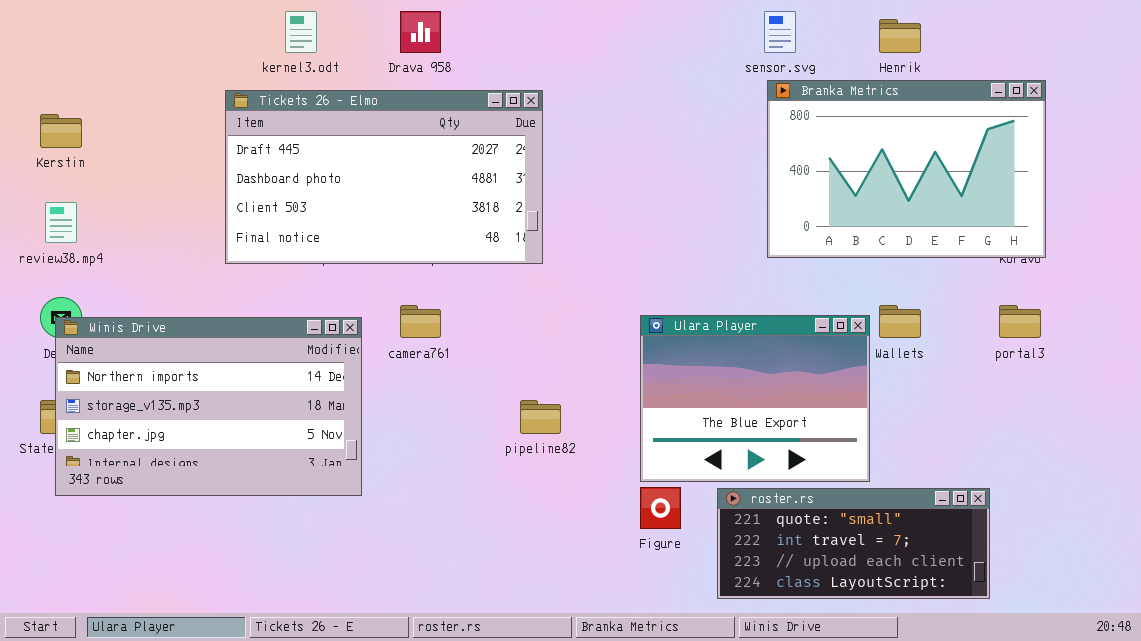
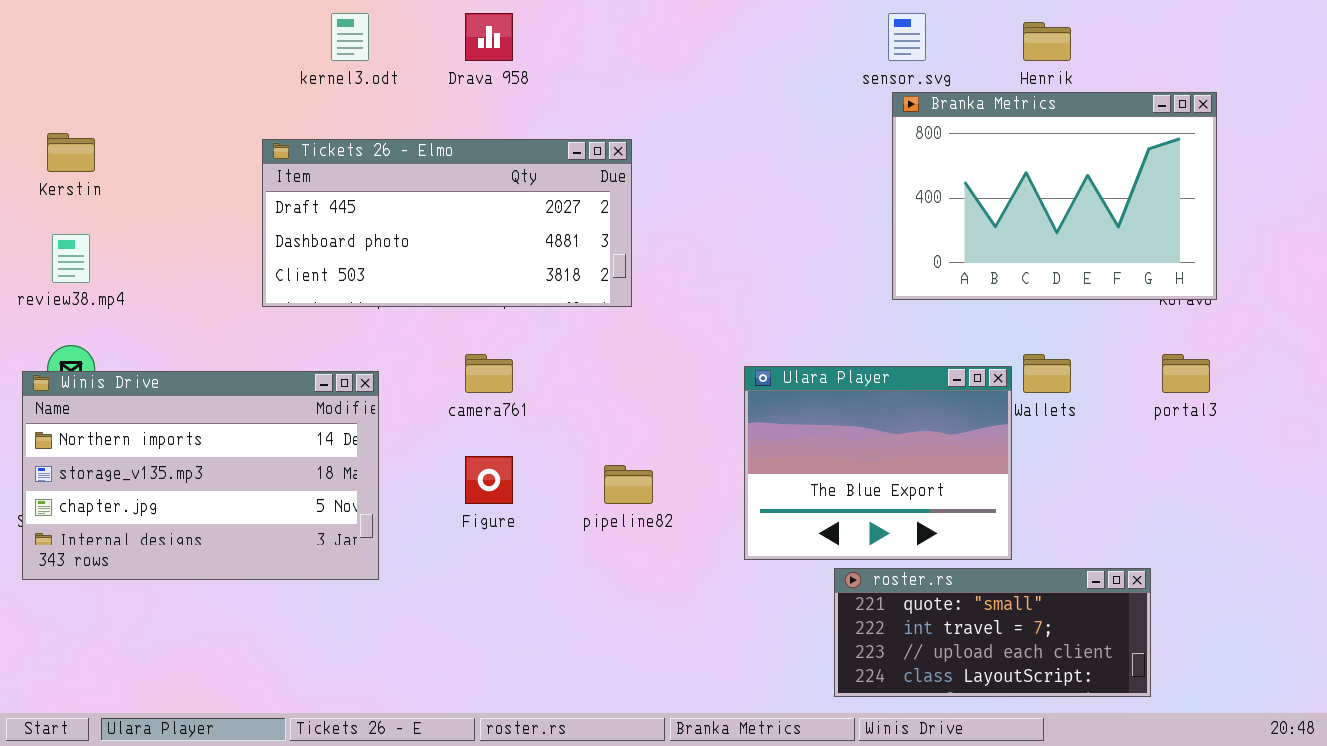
Tickets 26 - Elmo: [225,90,543,264] -> [262,139,632,307], resized
Winis Drive: [55,317,362,496] -> [22,371,379,580], moved
Figure: [640,487,681,529] -> [465,456,513,504], moved

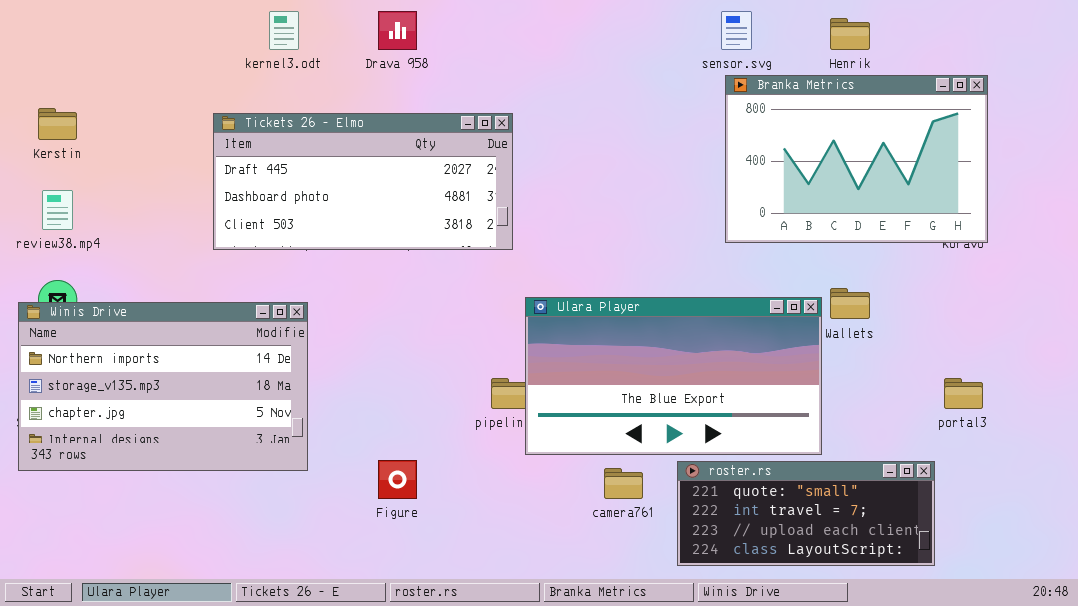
camera761: [465,354,513,393] -> [604,468,643,499], moved
portal3: [1162,354,1210,393] -> [944,378,983,409], moved
Ulara Player: [744,366,1012,560] -> [525,297,822,455], resized
Figure: [465,456,513,504] -> [378,460,417,499], moved

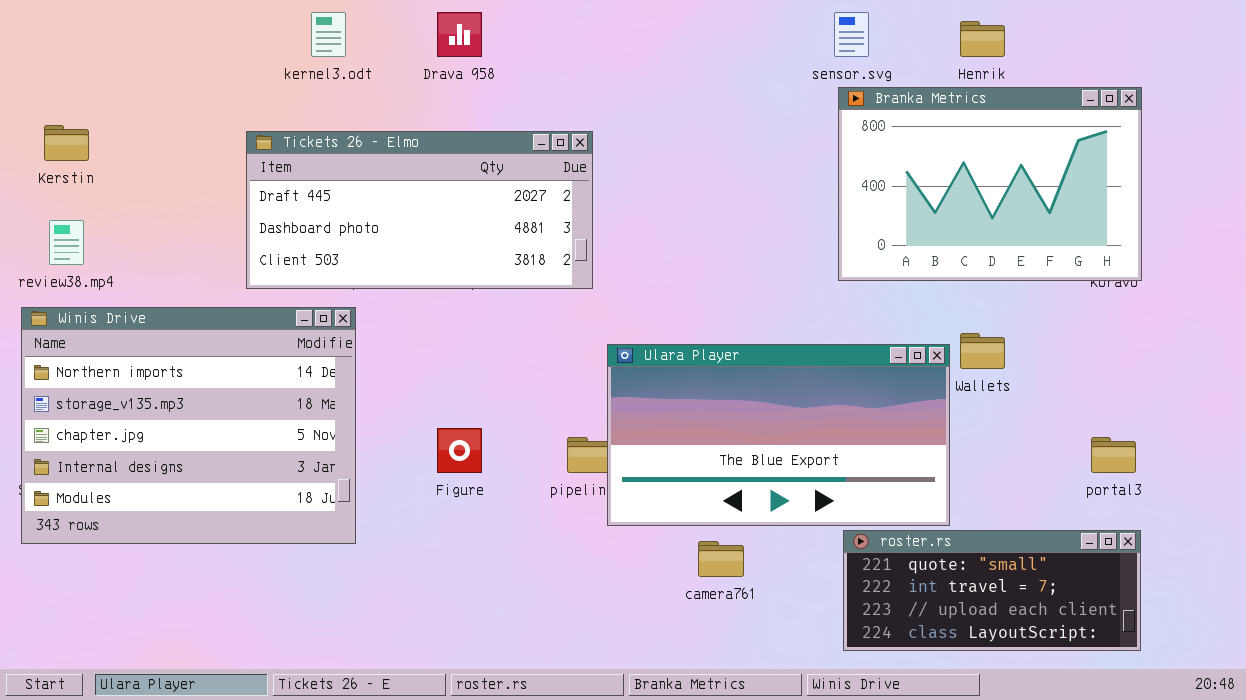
Winis Drive: [18,302,308,471] -> [21,307,356,544], resized
Figure: [378,460,417,499] -> [437,428,482,473], moved
roster.rs: [677,461,935,566] -> [843,530,1141,651], moved

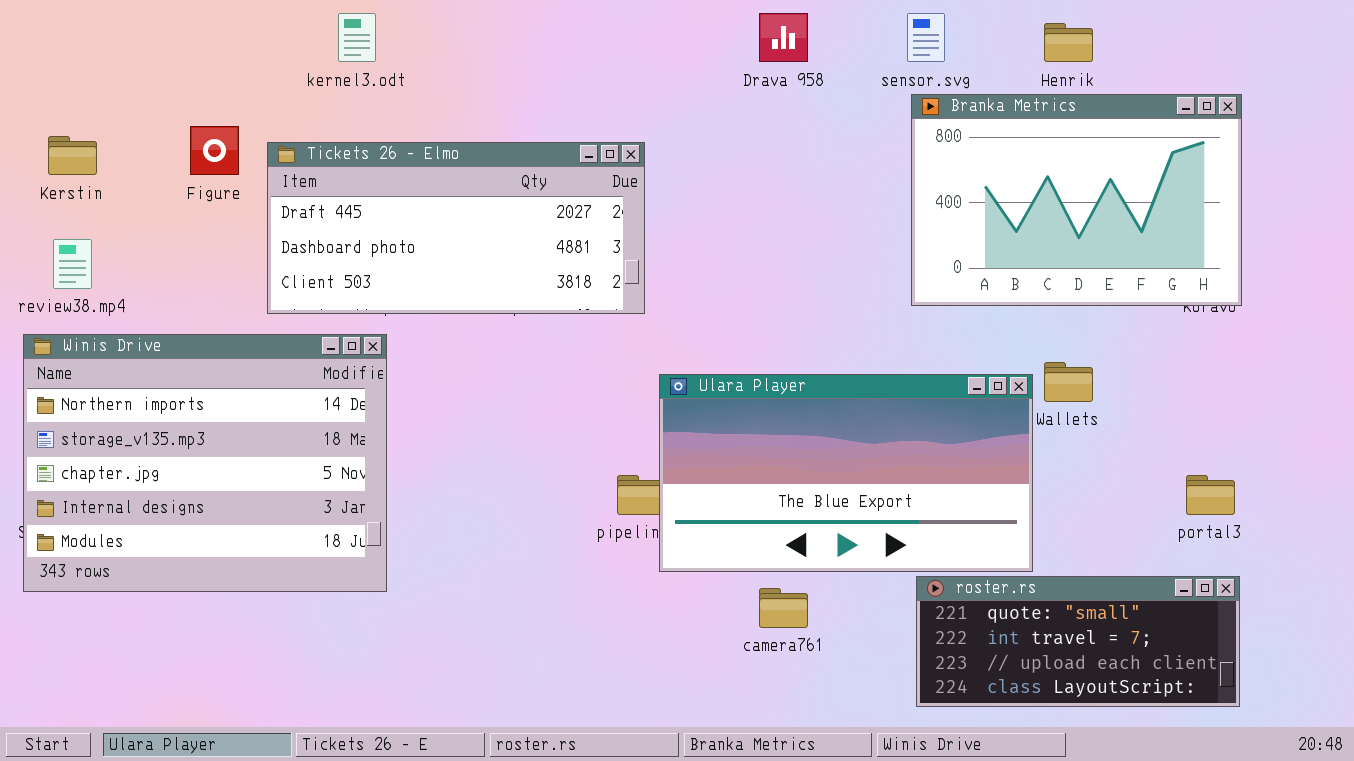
Drava 958: [437,12,482,57] -> [759,13,808,62], moved
Figure: [437,428,482,473] -> [190,126,239,175], moved

